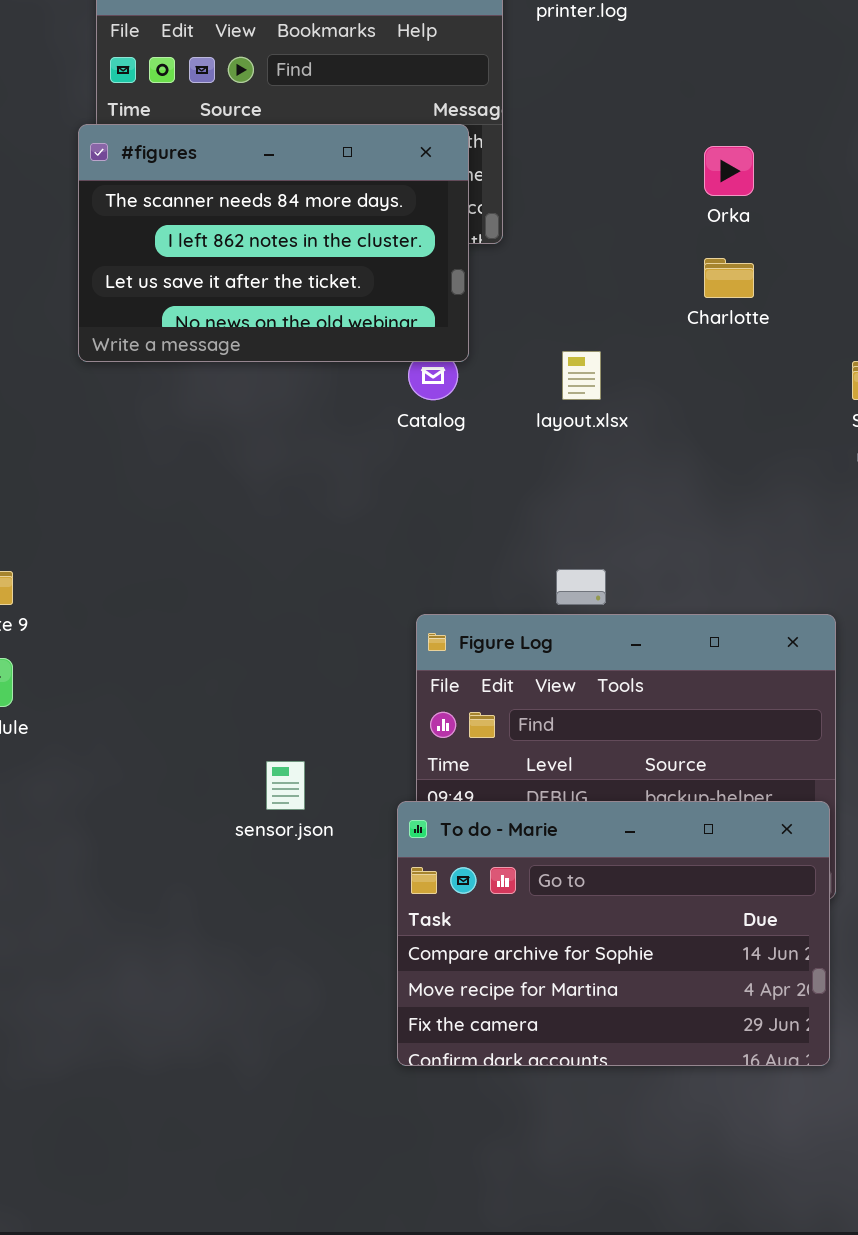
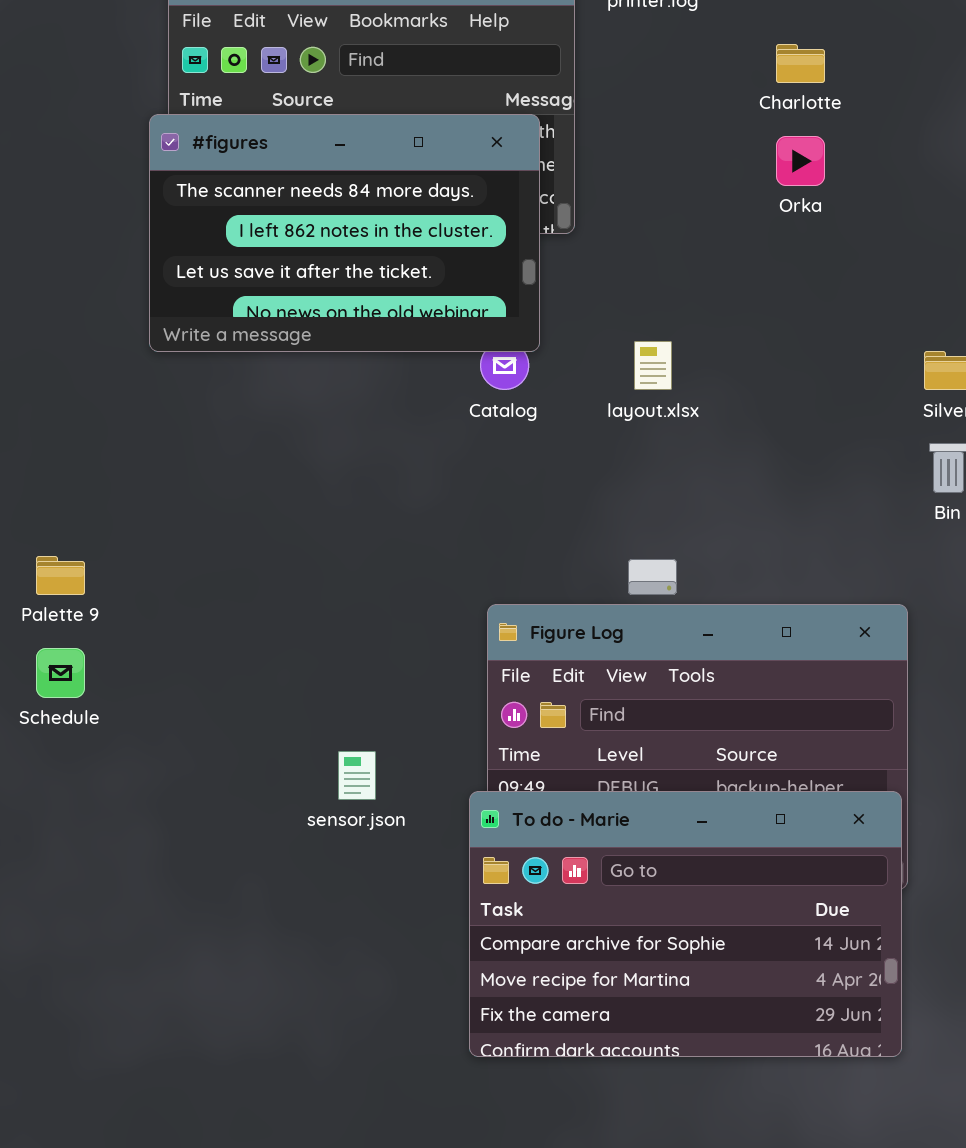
Charlotte: [704,258,754,298] -> [776,44,825,83], moved

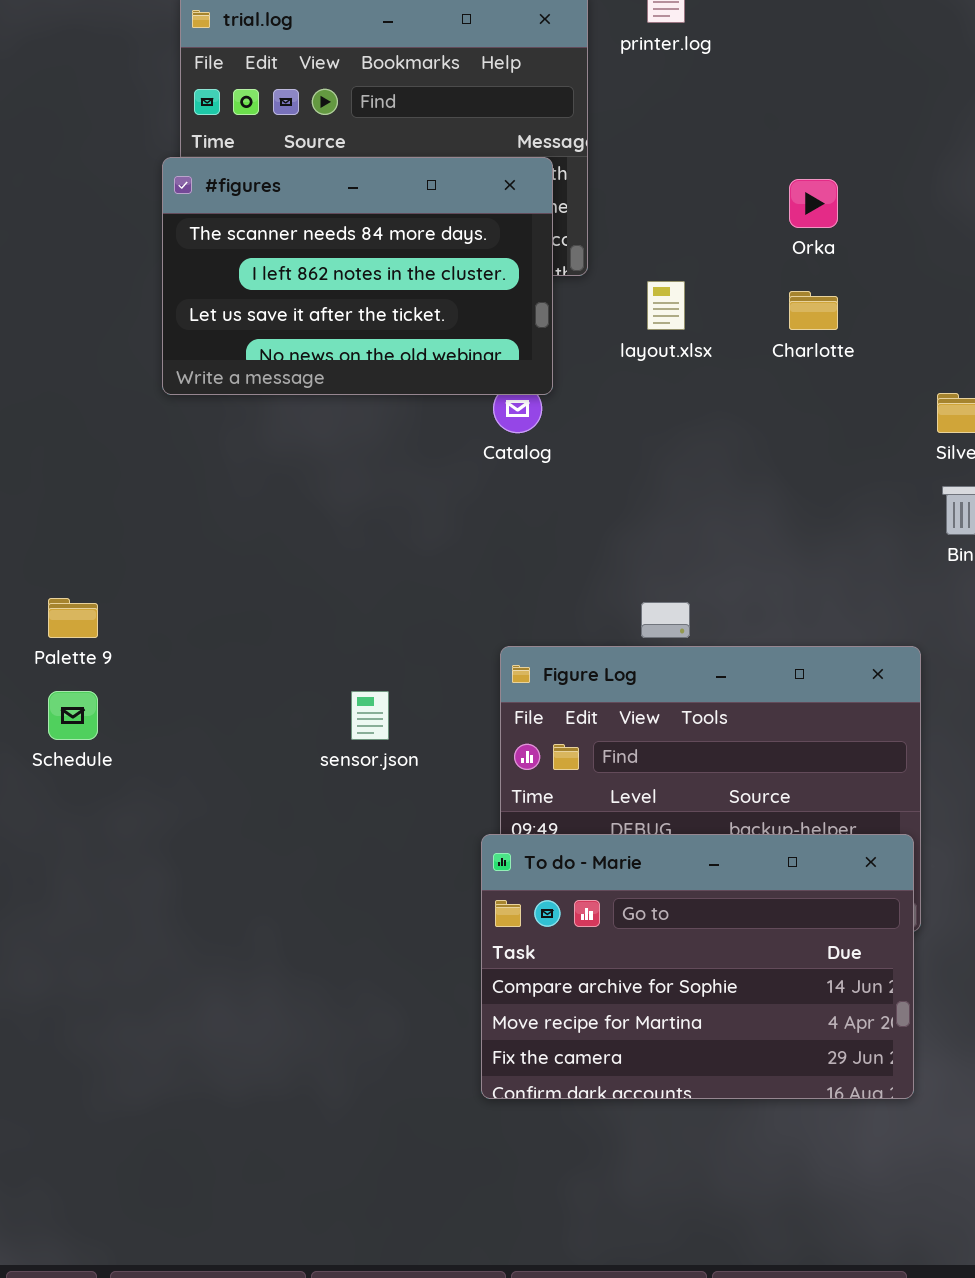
Charlotte: [776,44,825,83] -> [789,291,838,330], moved
layout.xlsx: [634,341,672,390] -> [647,281,685,330], moved
sensor.json: [338,751,376,800] -> [351,691,389,740], moved

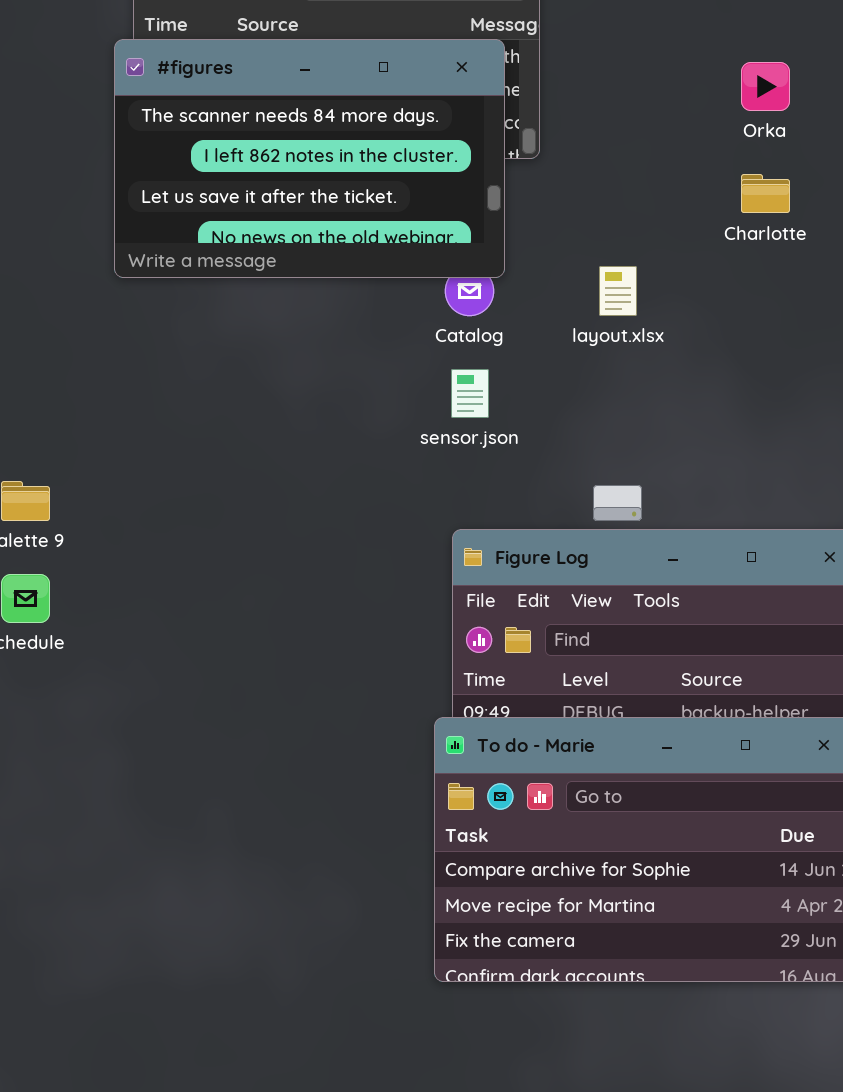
layout.xlsx: [647,281,685,330] -> [599,266,637,316], moved
sensor.json: [351,691,389,740] -> [451,369,489,418], moved

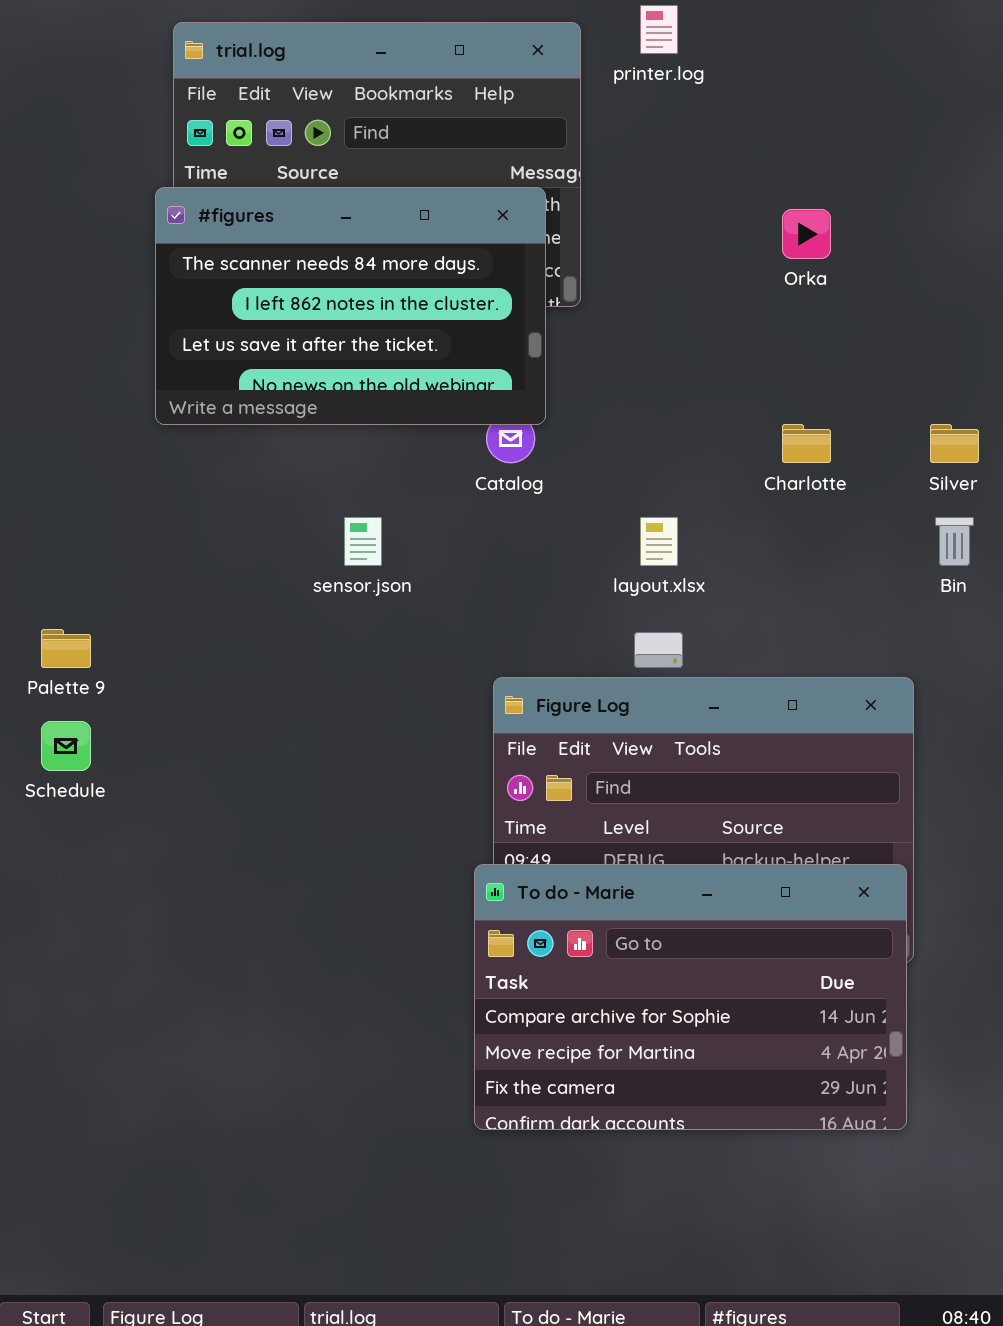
Charlotte: [741,174,790,213] -> [782,424,831,463], moved
layout.xlsx: [599,266,637,316] -> [640,517,678,566], moved
sensor.json: [451,369,489,418] -> [344,517,382,566], moved

